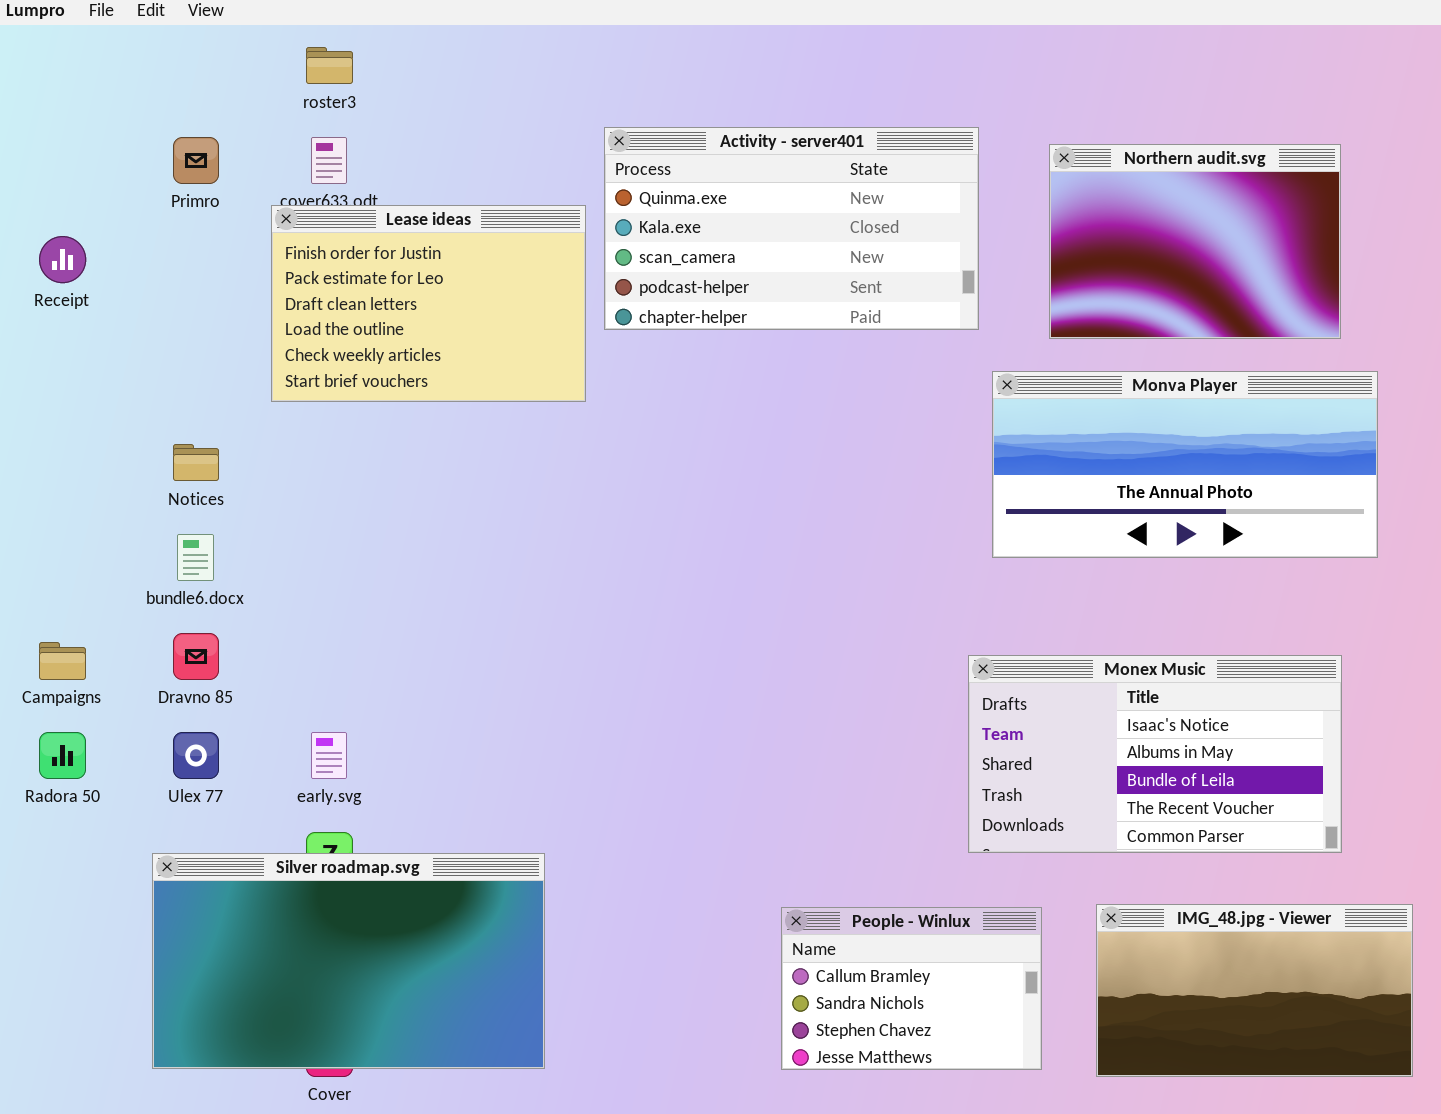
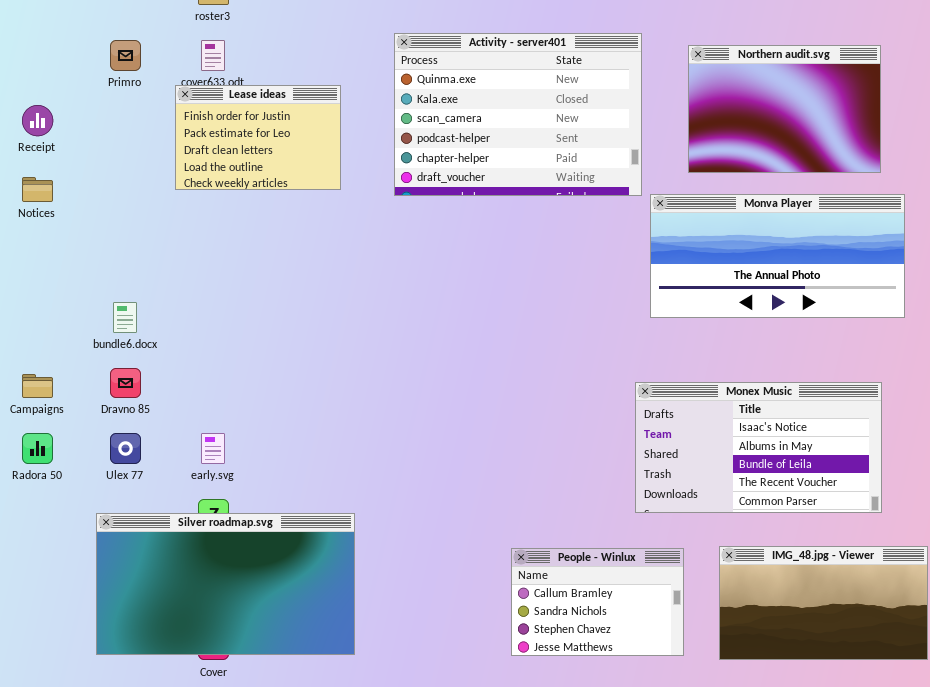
Activity - server401: [604,127,979,330] -> [394,33,642,196], resized
Lease ideas: [271,205,586,402] -> [175,85,341,190], resized
Notices: [173,444,219,481] -> [22,177,53,202], moved

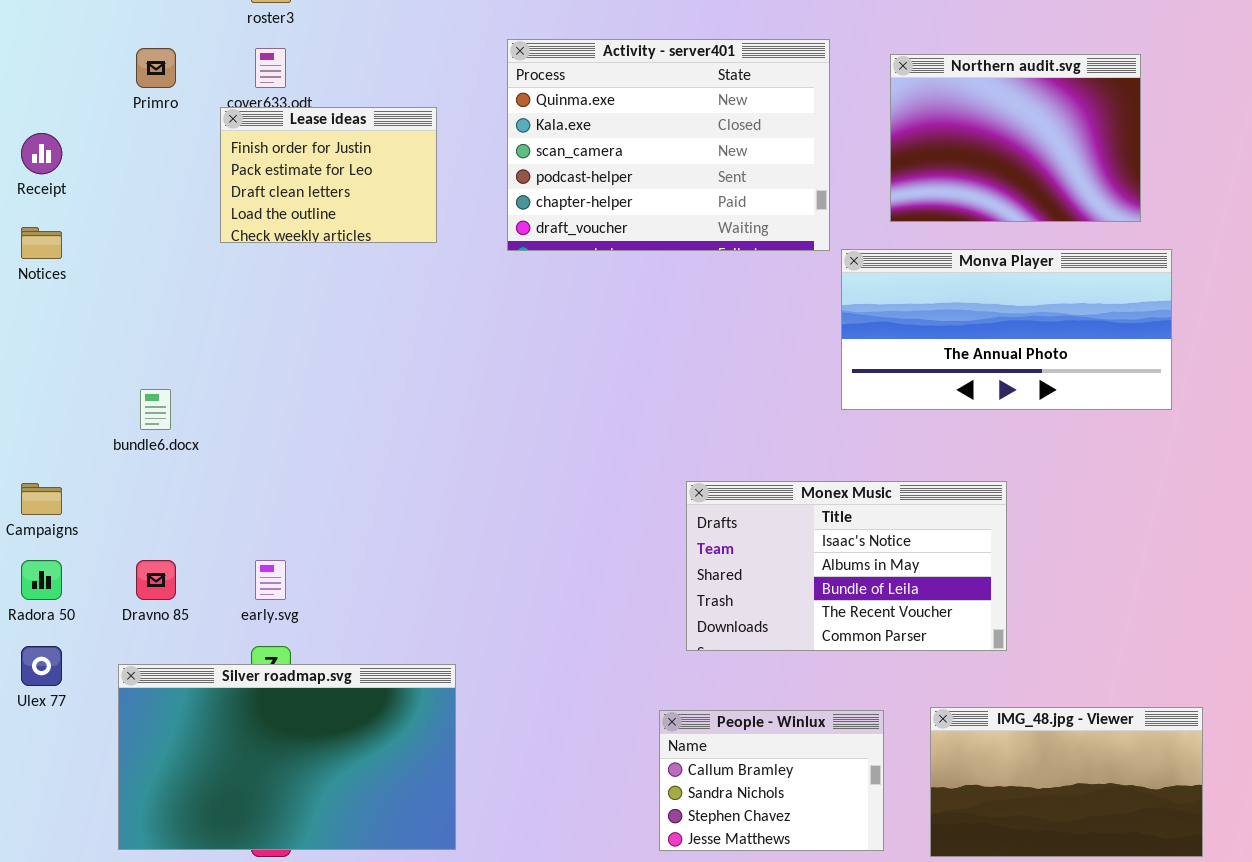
Dravno 85: [110,368,141,398] -> [136,560,176,600], moved
Monex Music: [635,382,882,513] -> [686,481,1007,651], moved
Ulex 77: [110,433,141,464] -> [21,646,62,686], moved

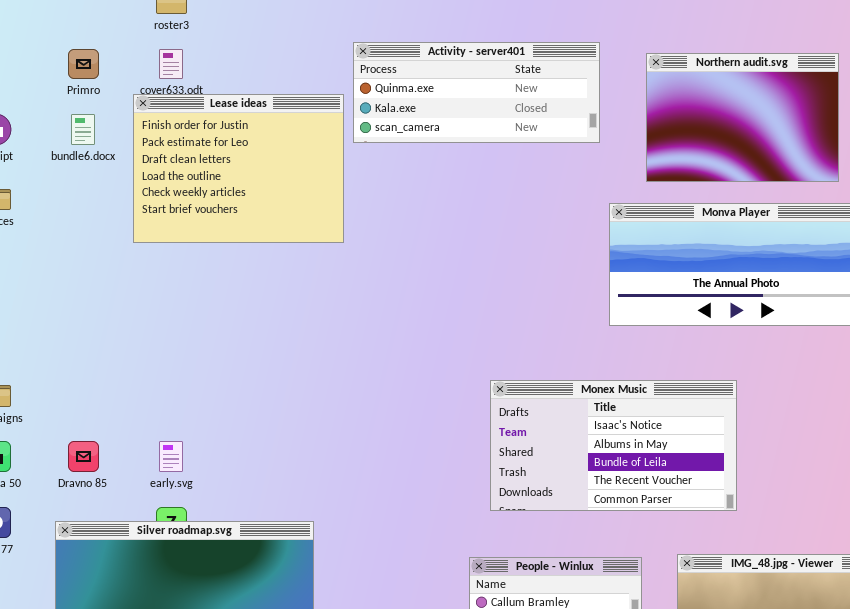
Activity - server401: [507,39,830,251] -> [353,42,600,143], resized
Lease ideas: [220,107,437,243] -> [133,94,344,243], resized
bundle6.docx: [140,389,171,430] -> [71,114,95,145], moved

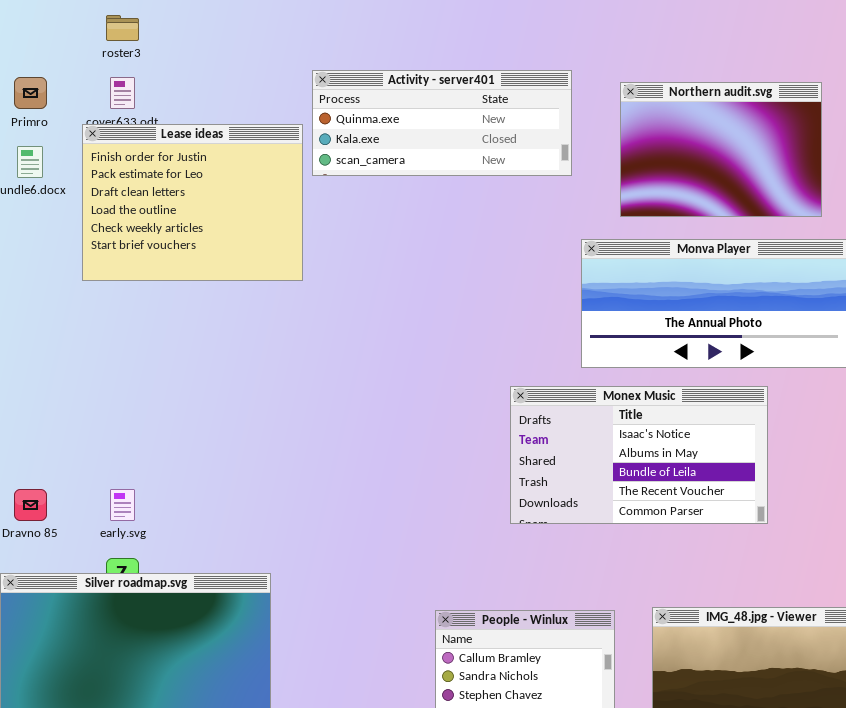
Monex Music: [490,380,737,511] -> [510,386,768,524], moved

